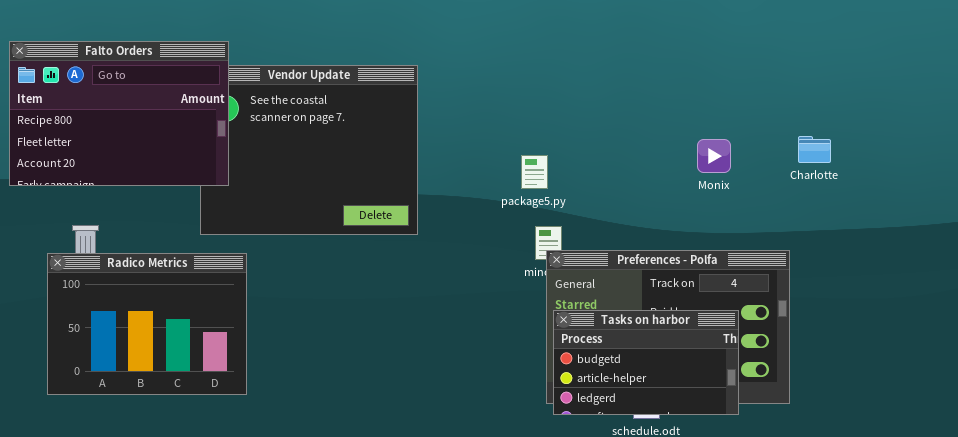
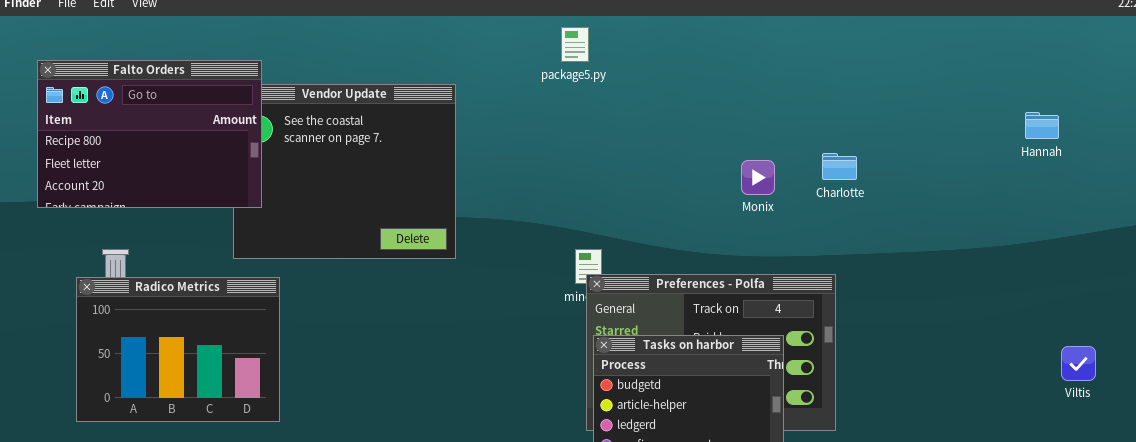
Charlotte: [798,136,831,163] -> [822,153,857,180], moved
package5.py: [521,155,548,189] -> [561,27,589,62], moved

